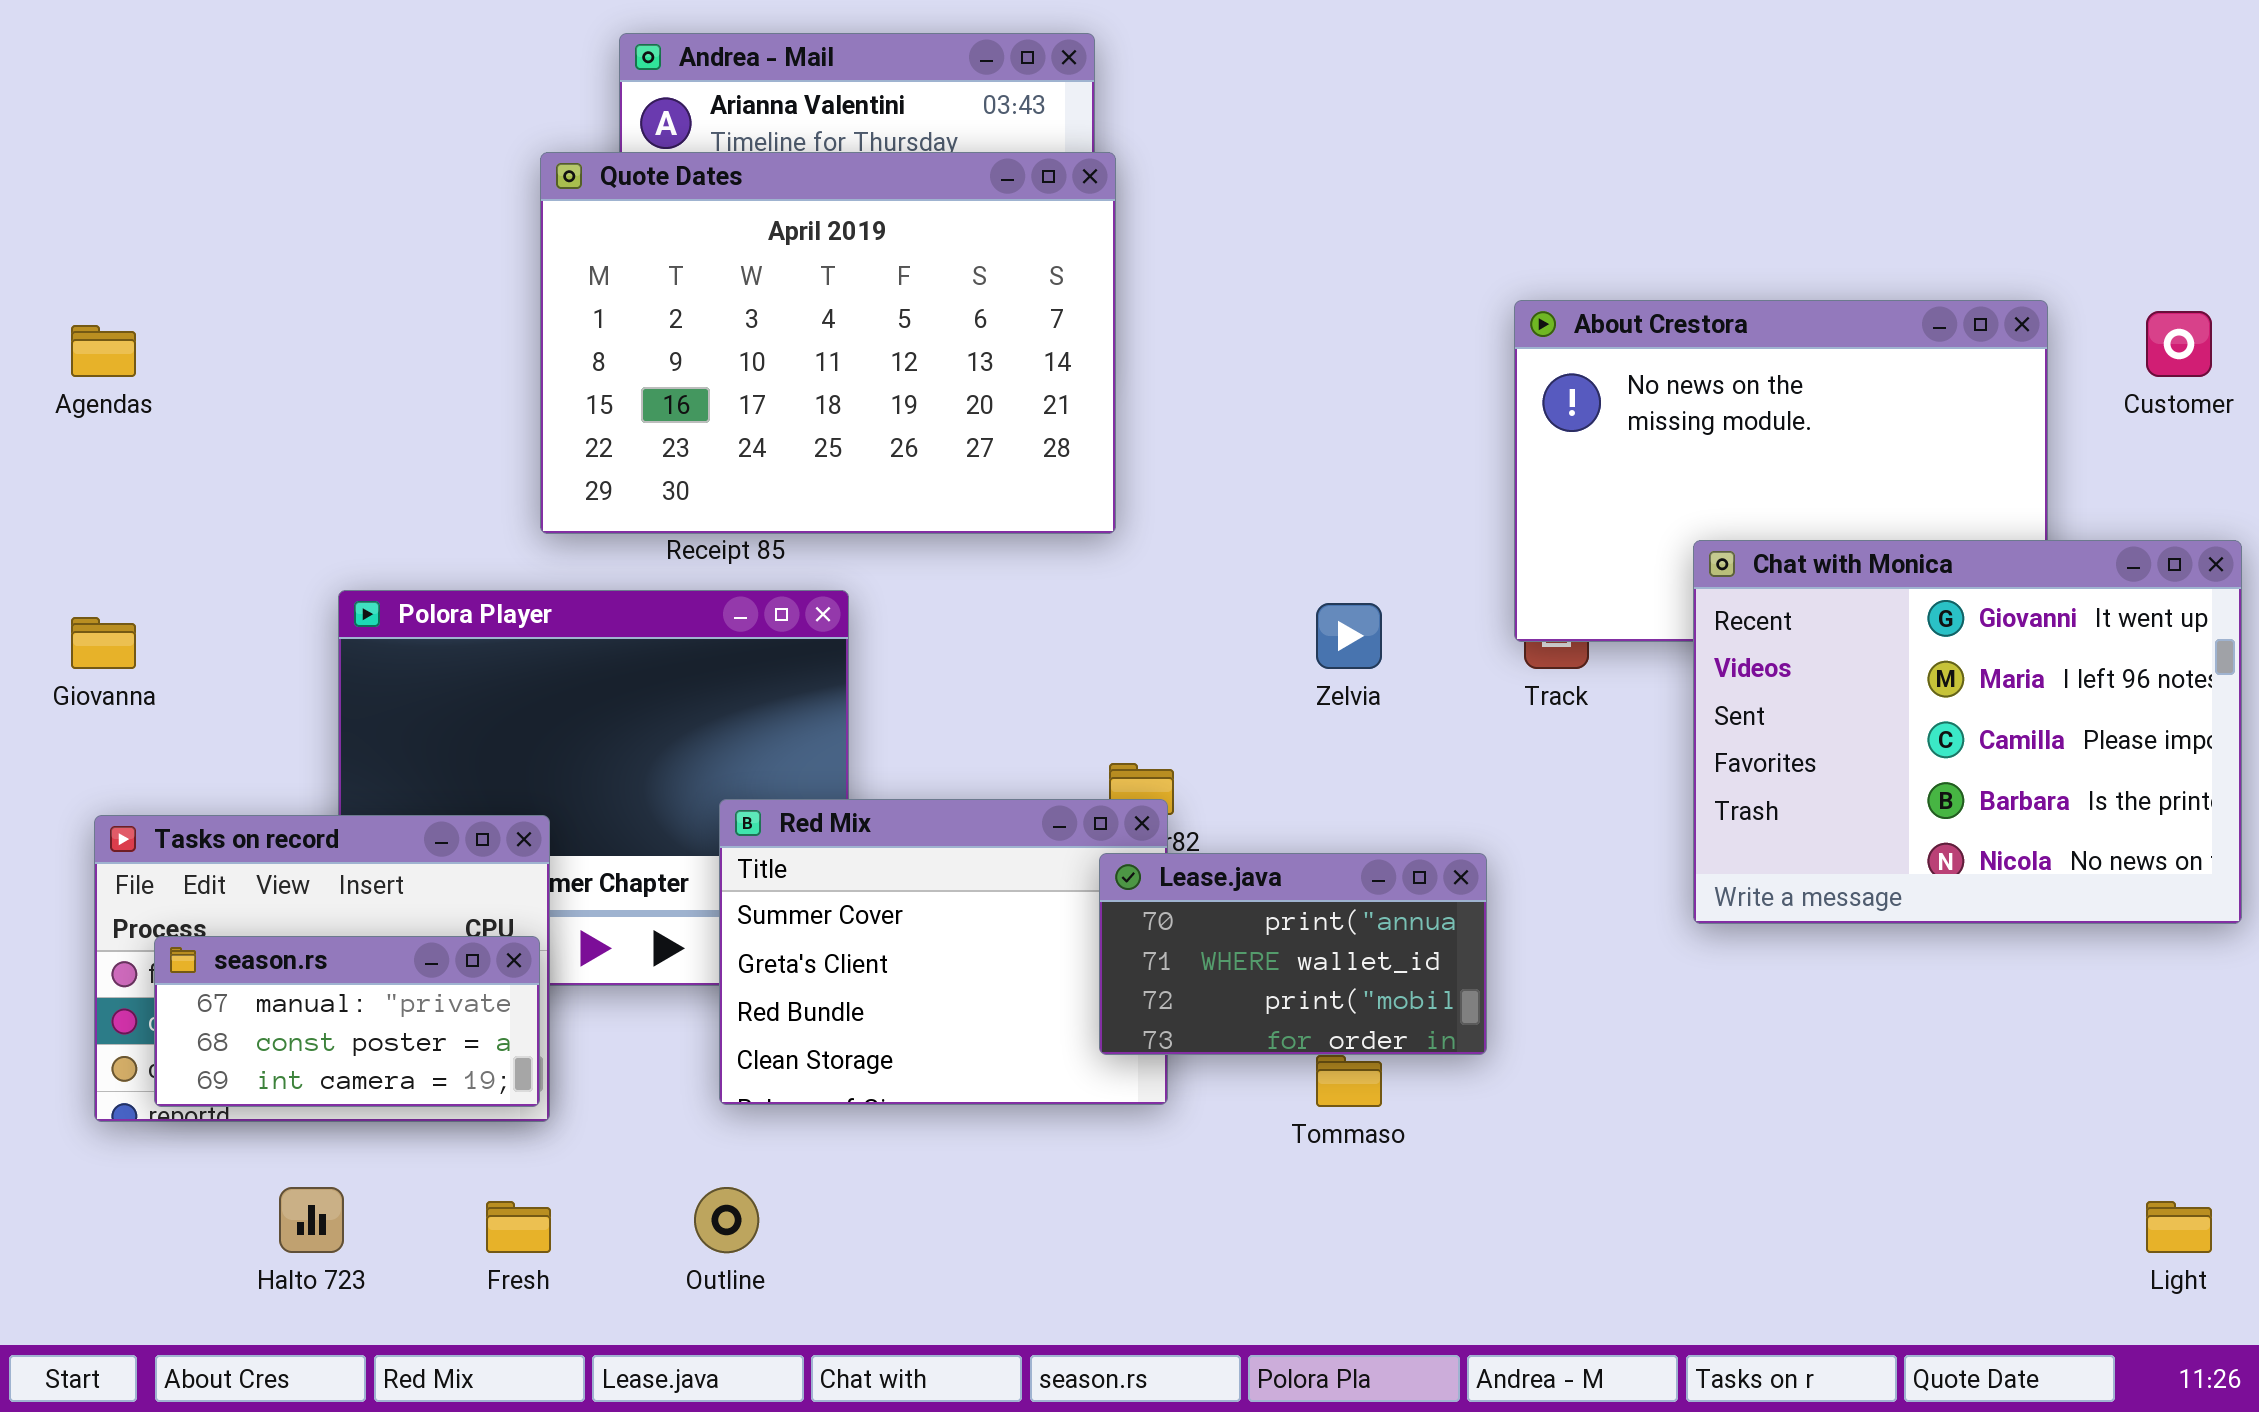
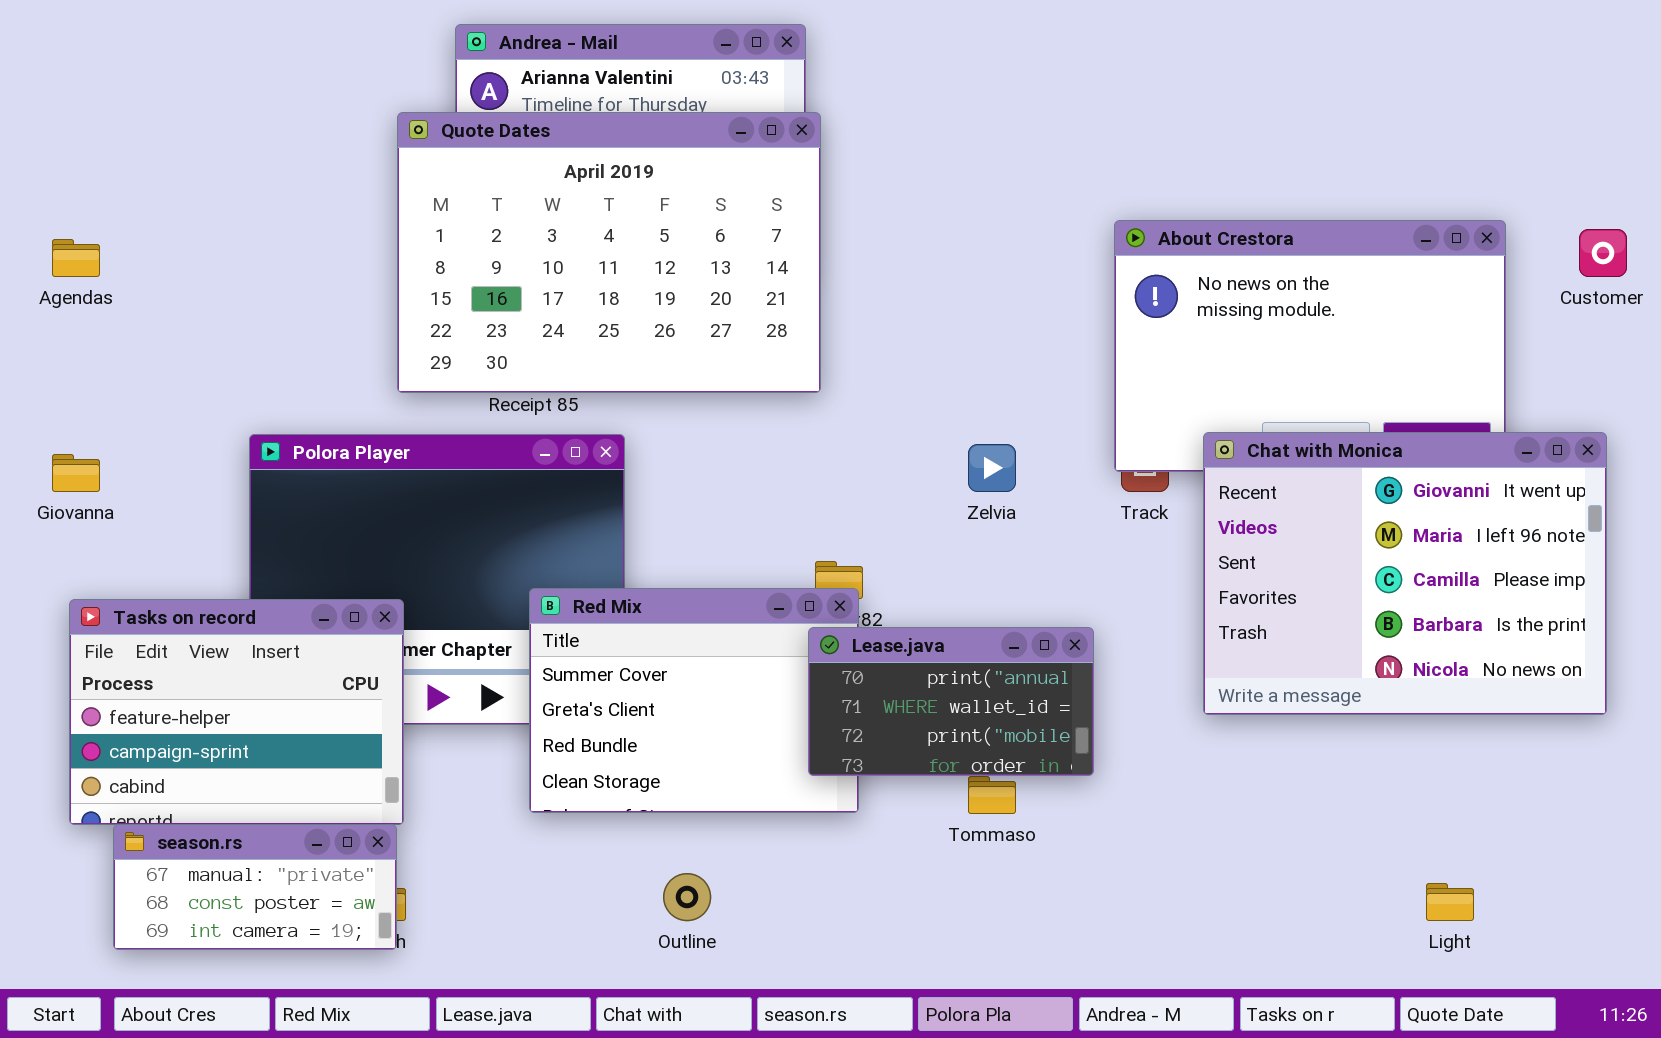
Chat with Monica: [1693,540,2242,924] -> [1203,432,1607,715], moved
season.rs: [154,936,540,1107] -> [113,824,397,950], moved
Outline: [694,1187,759,1253] -> [663,873,711,921], moved
Light: [2146,1201,2212,1253] -> [1426,883,1474,921], moved

